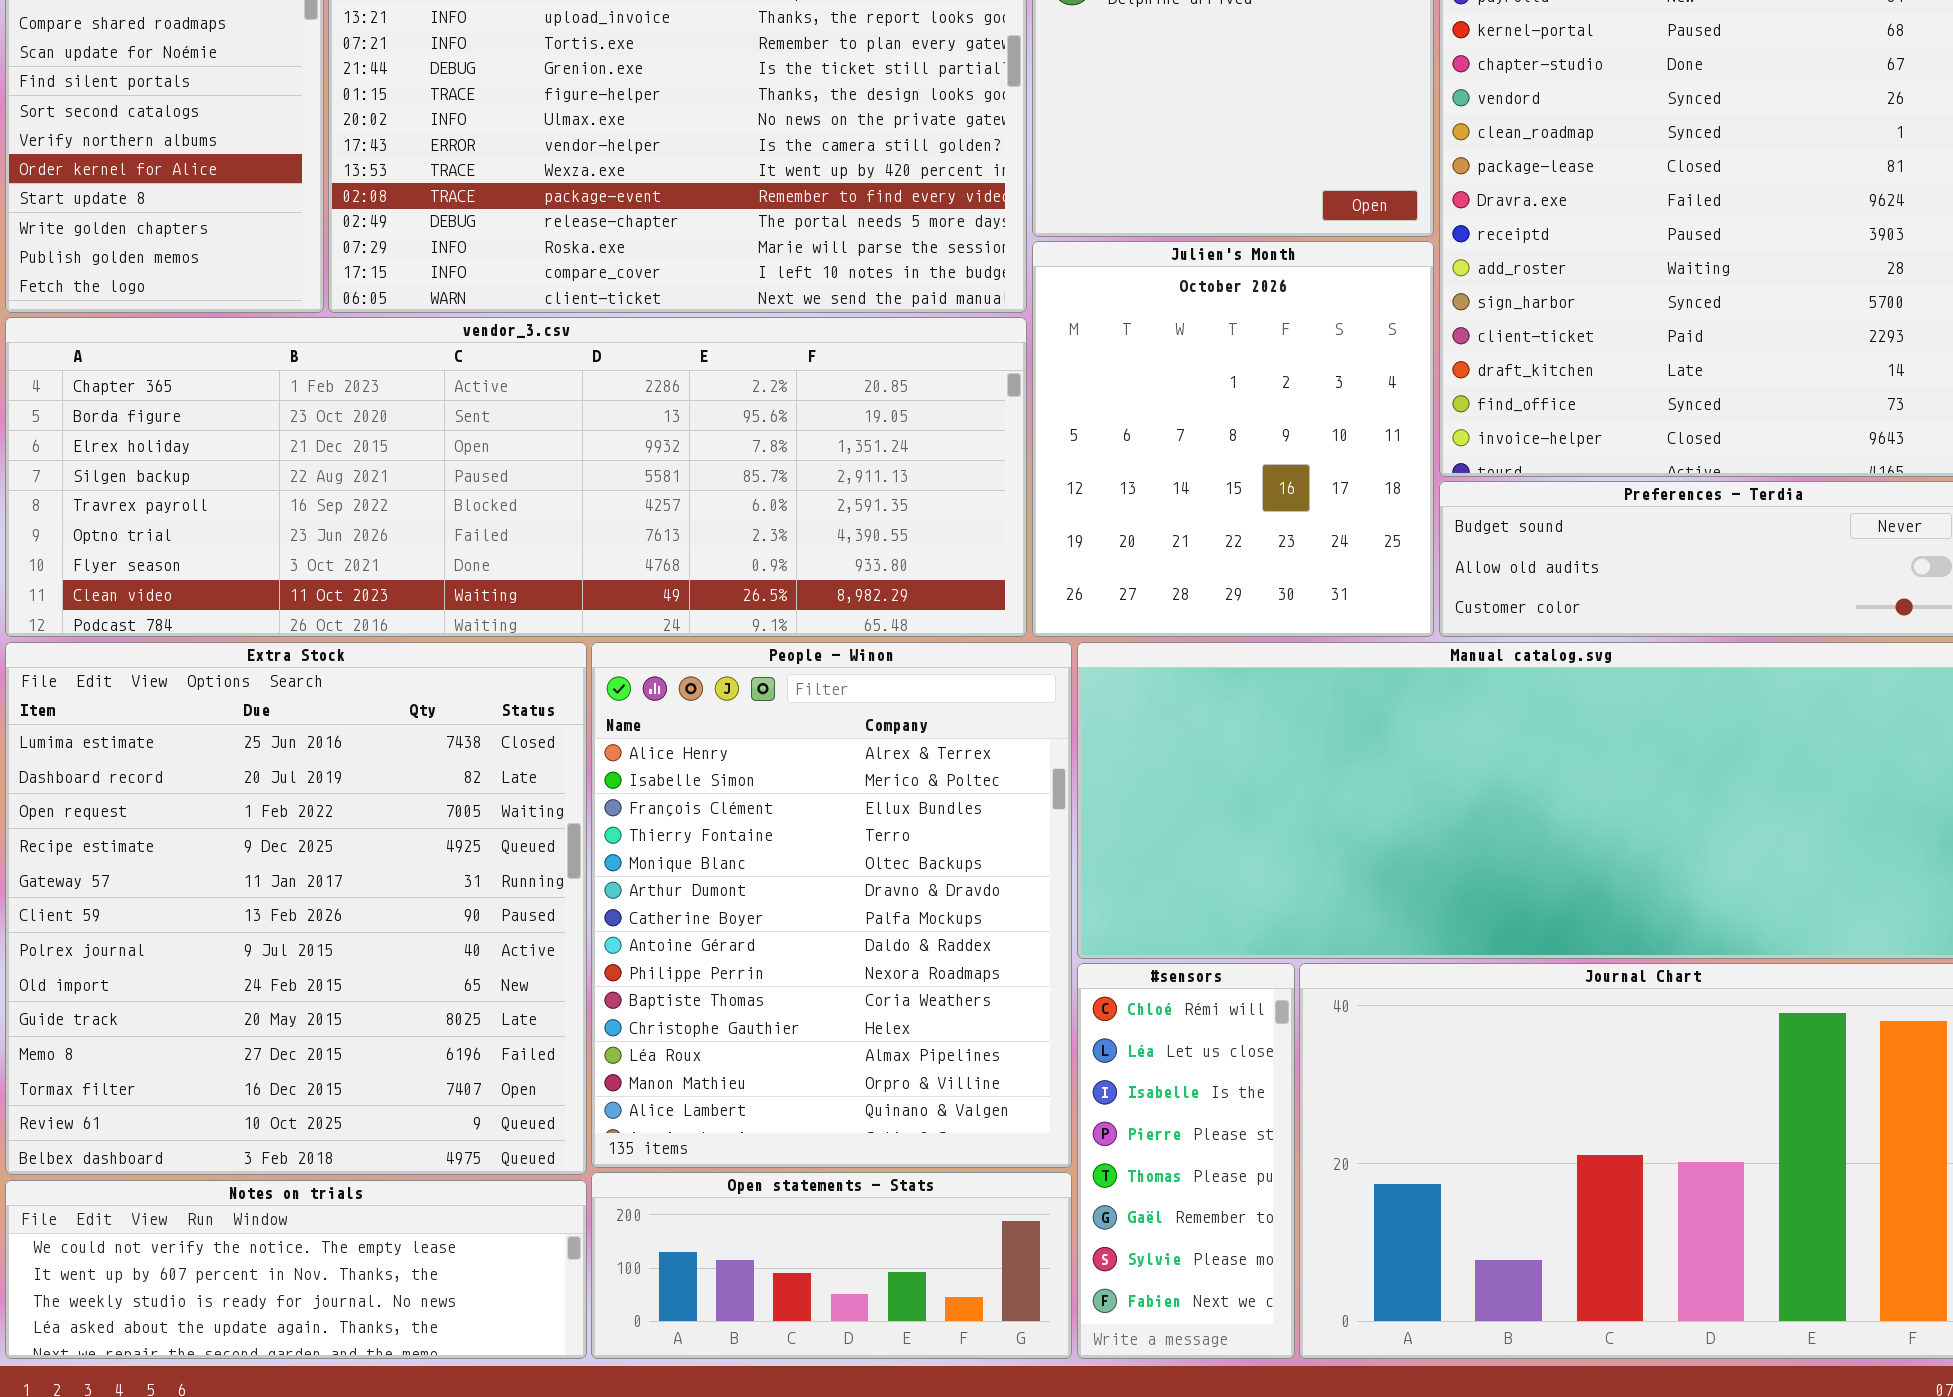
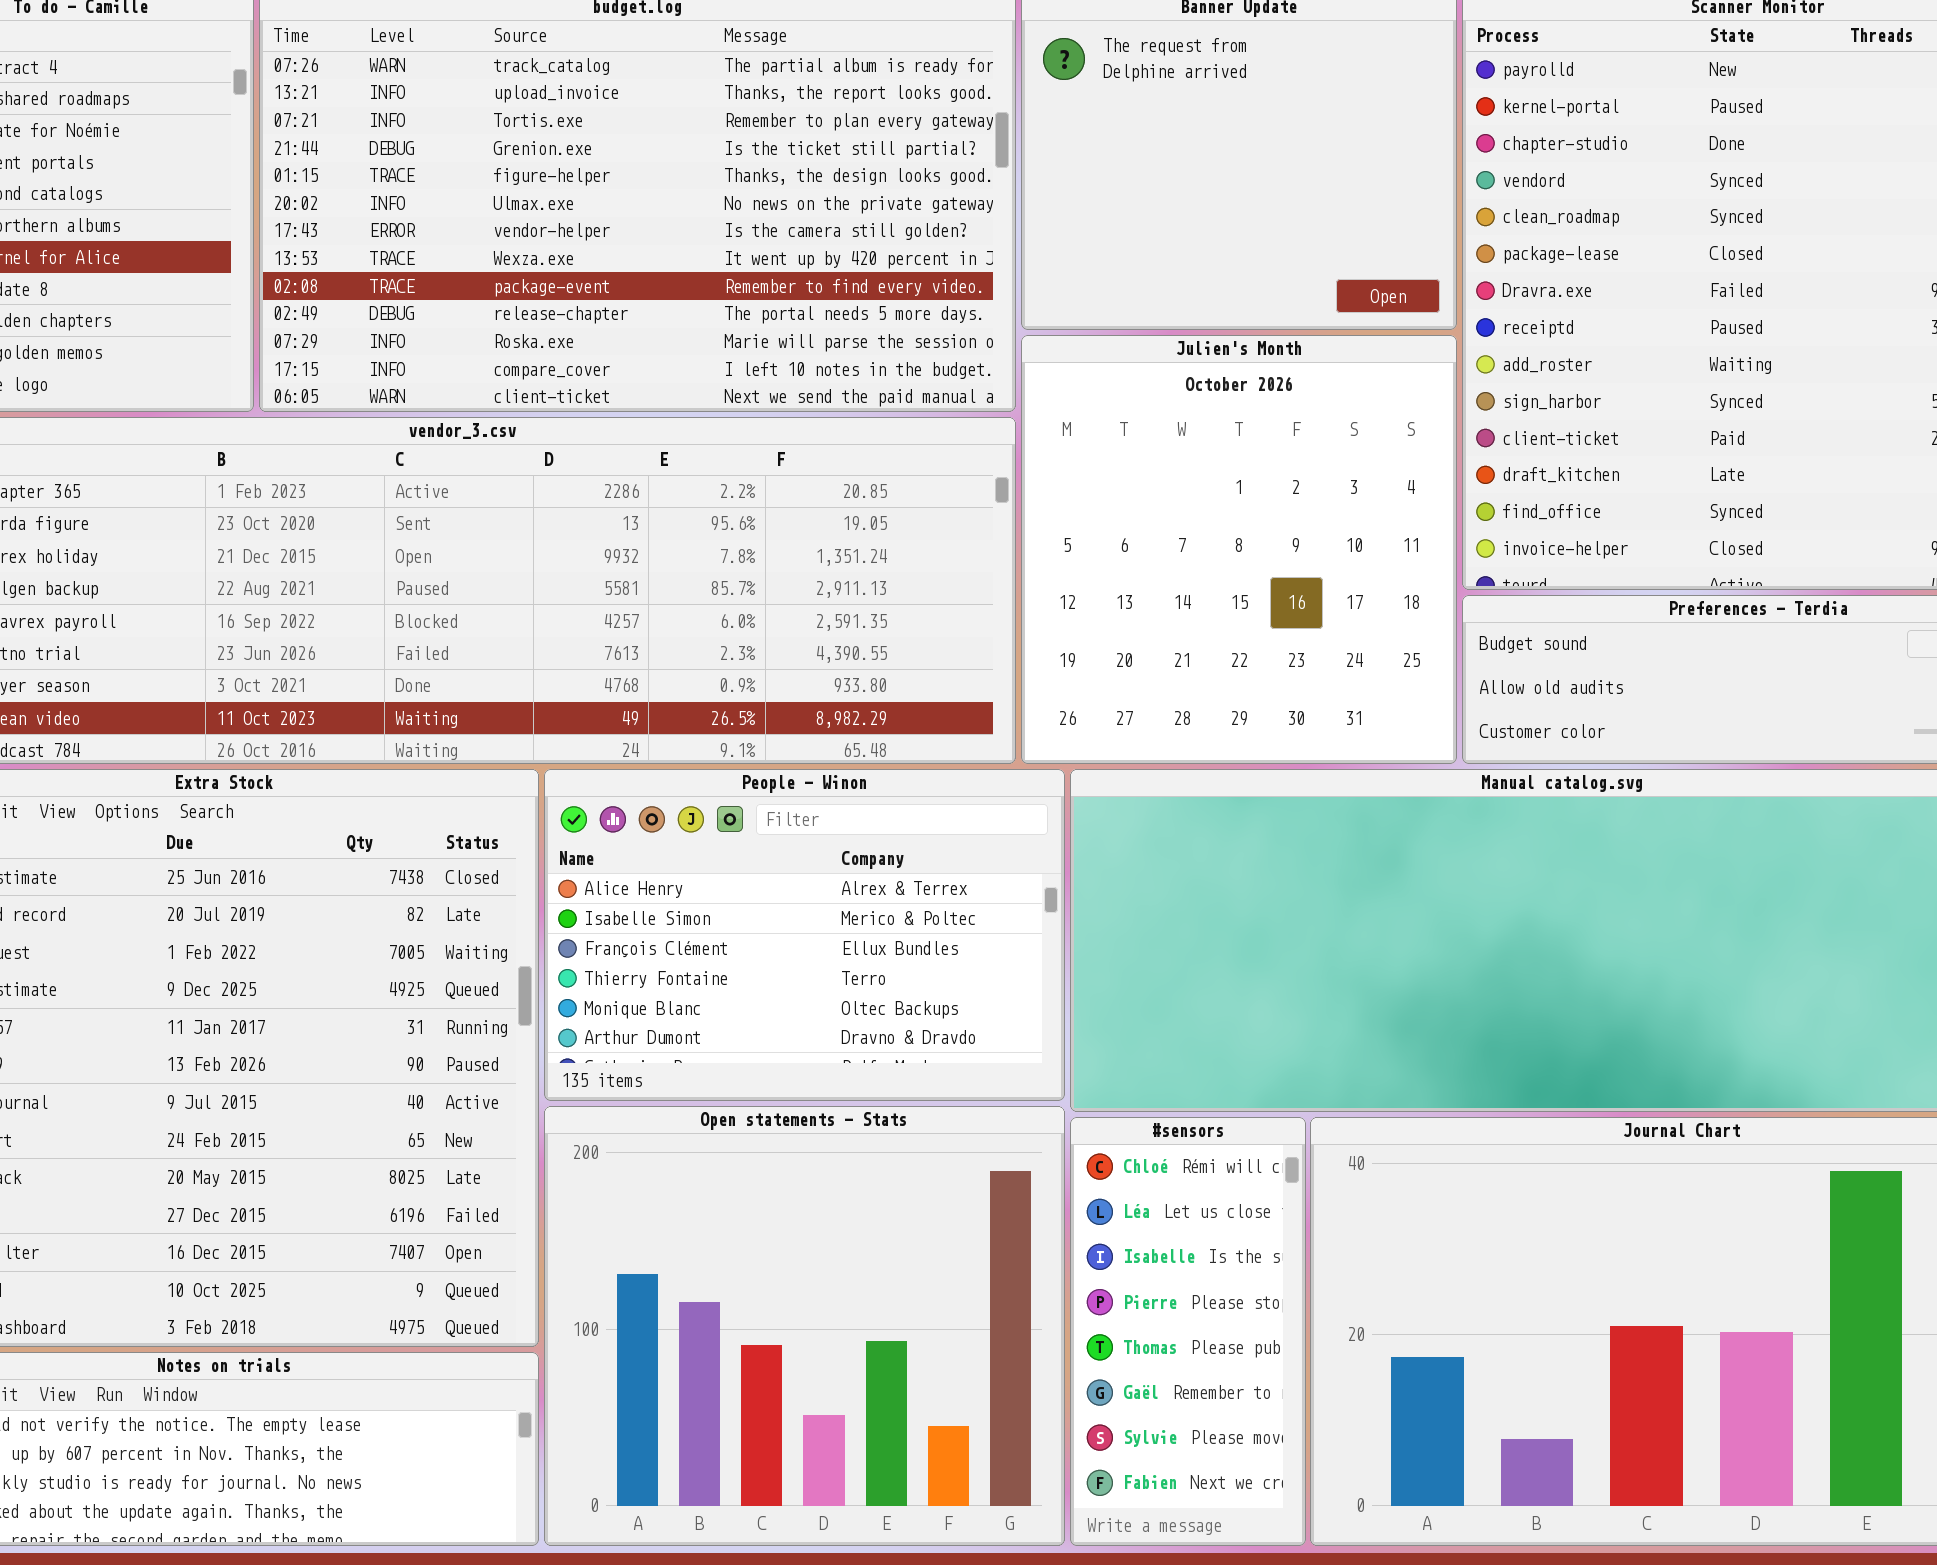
People - Winon: [591,642,1072,1168] -> [544,769,1065,1101], resized
Open statements - Stats: [591,1172,1072,1359] -> [544,1106,1065,1546], resized

